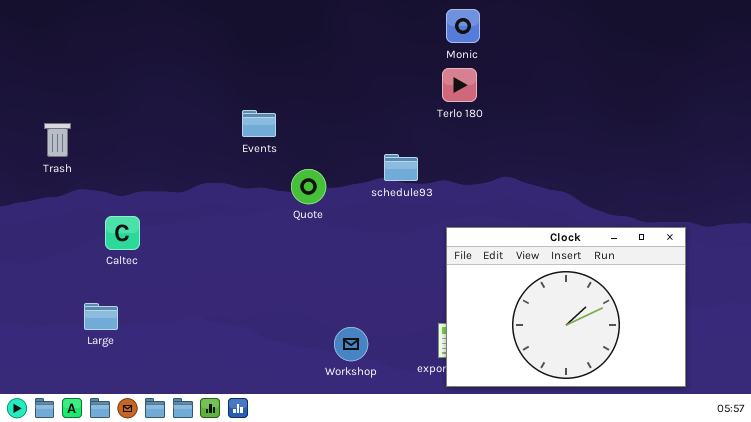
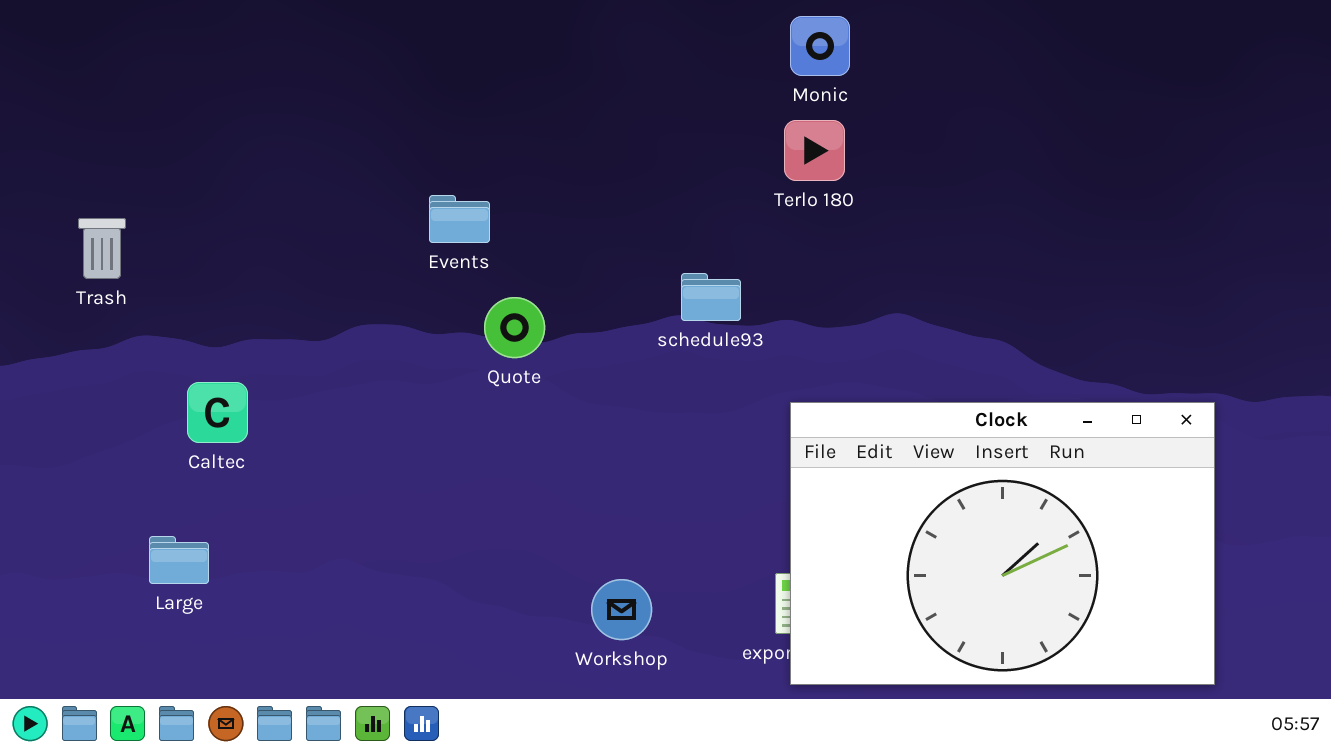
Quote: [291,169,326,204] -> [484,297,545,358], moved

